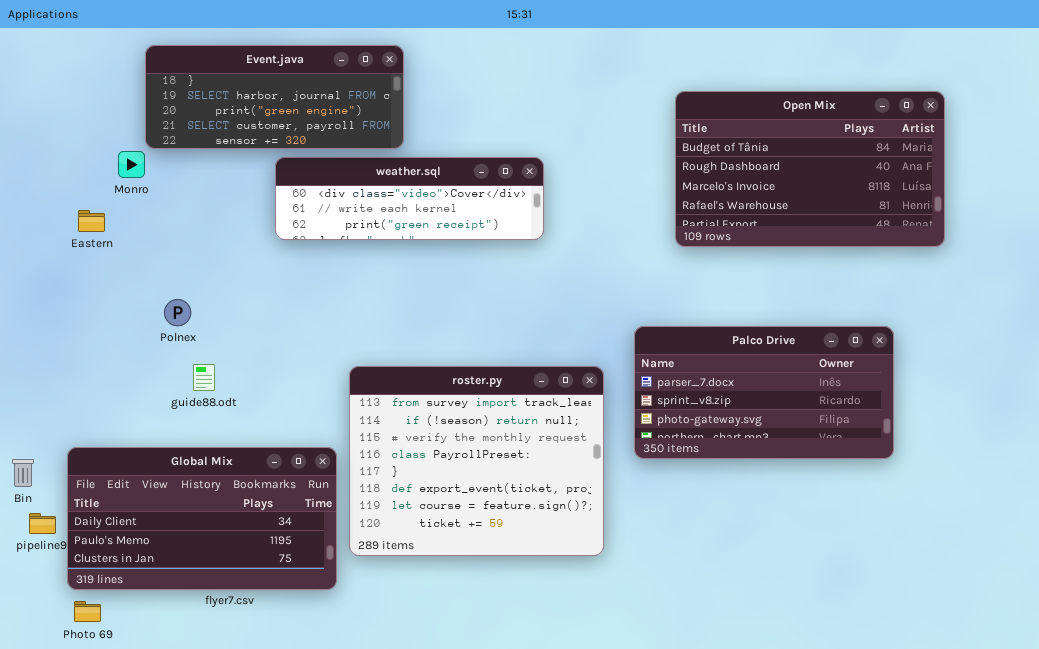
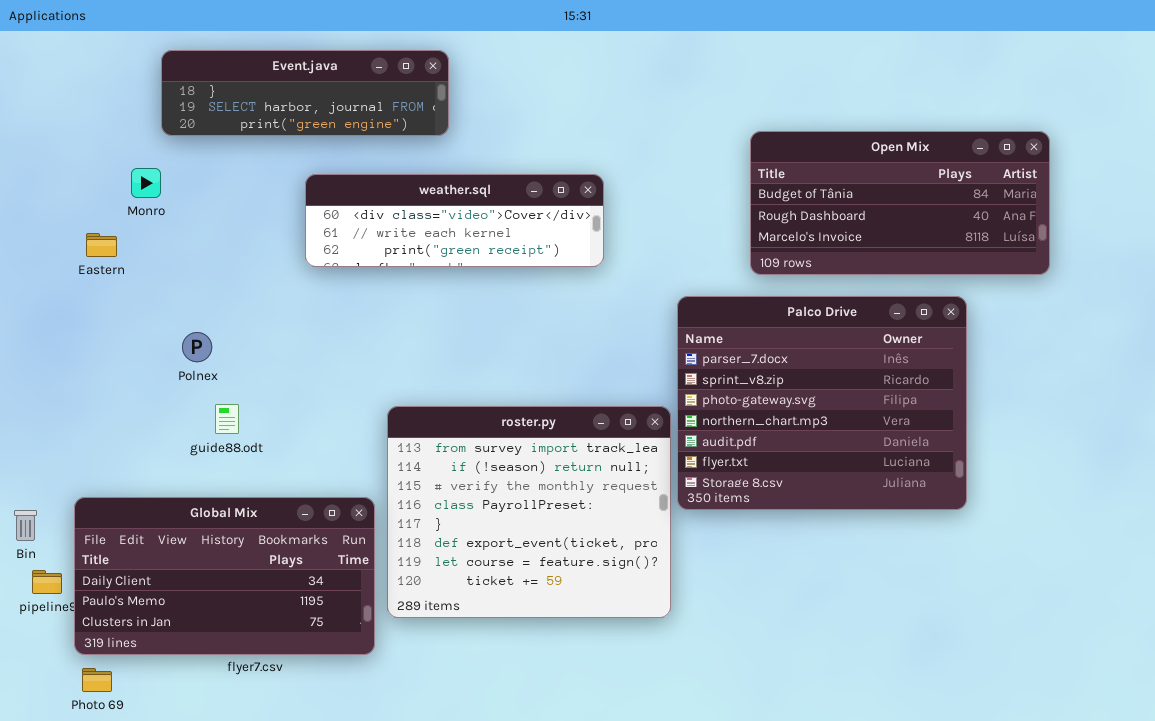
Event.java: [145,45,404,149] -> [161,50,449,136], resized
Open Mix: [675,91,945,247] -> [750,131,1050,275], resized
Palco Drive: [634,326,894,459] -> [677,296,967,510], moved, resized

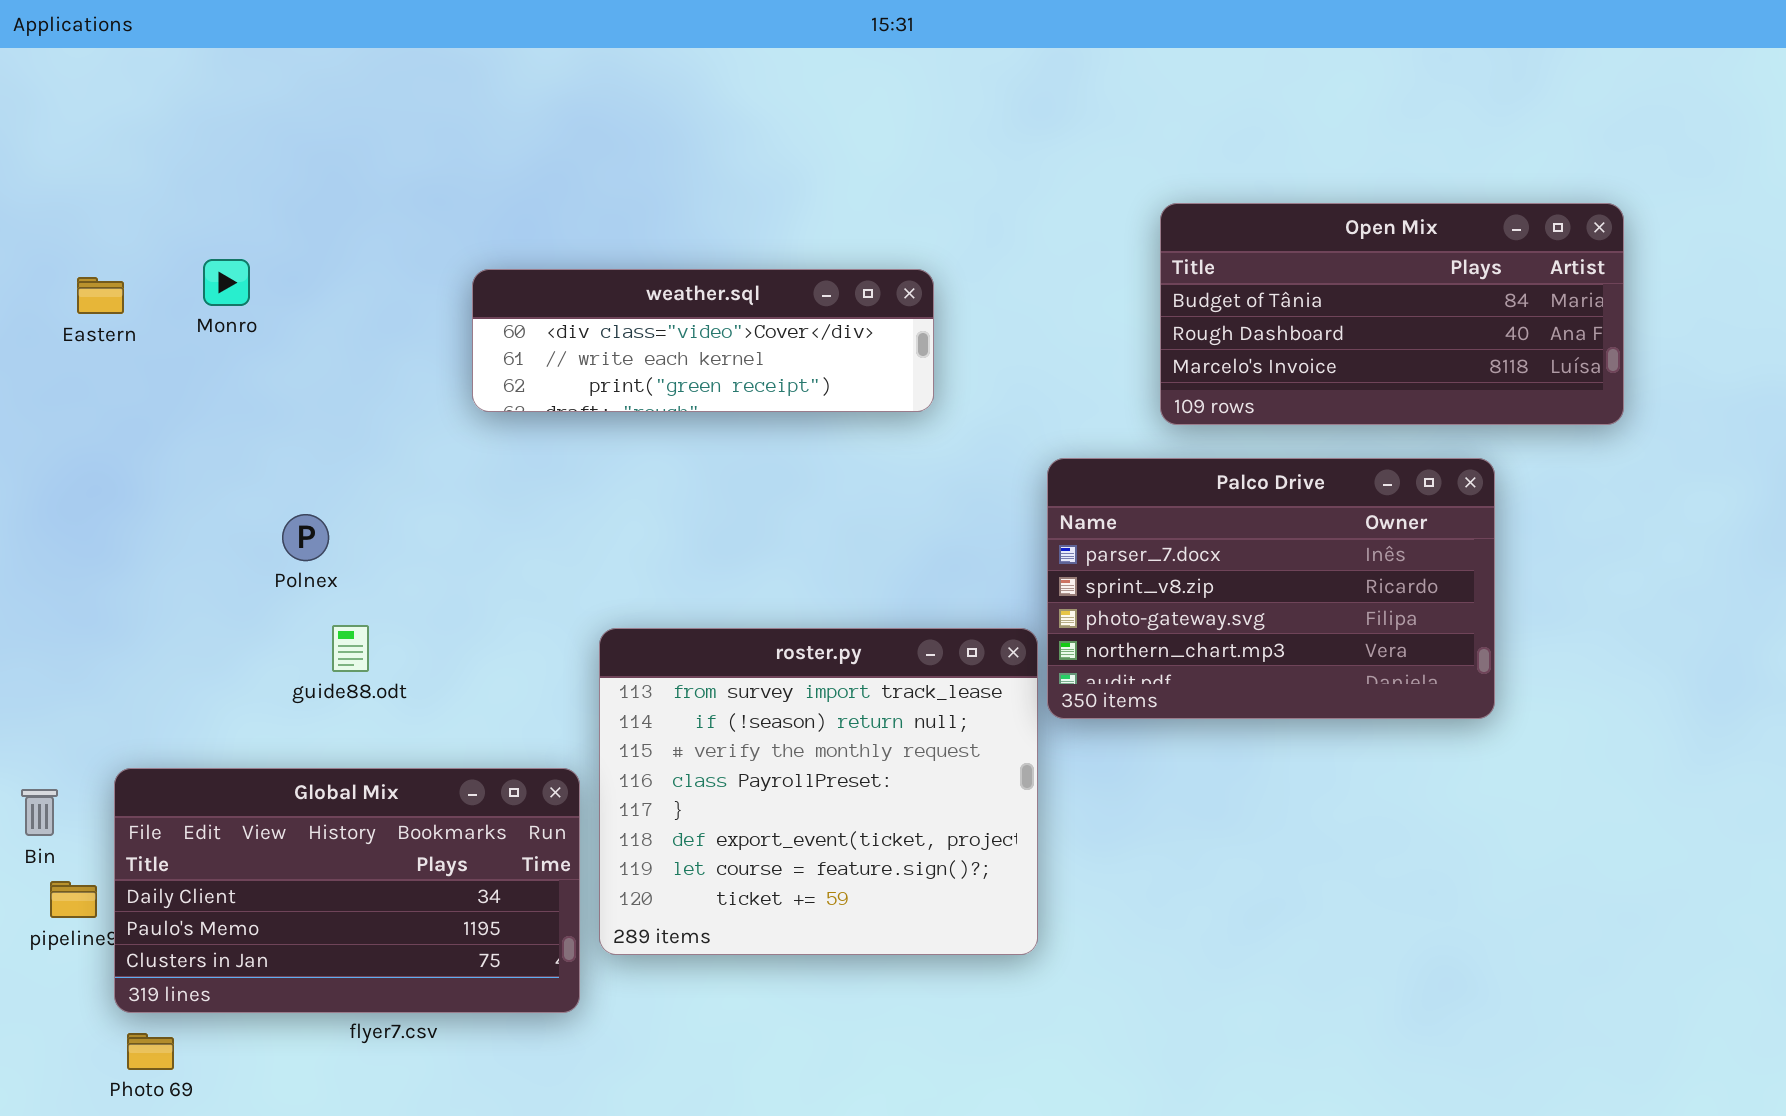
Event.java: [161,50,449,136] -> none, closed
Eastern: [86,233,117,257] -> [77,277,124,314], moved
Palco Drive: [677,296,967,510] -> [1047,458,1495,719], resized

